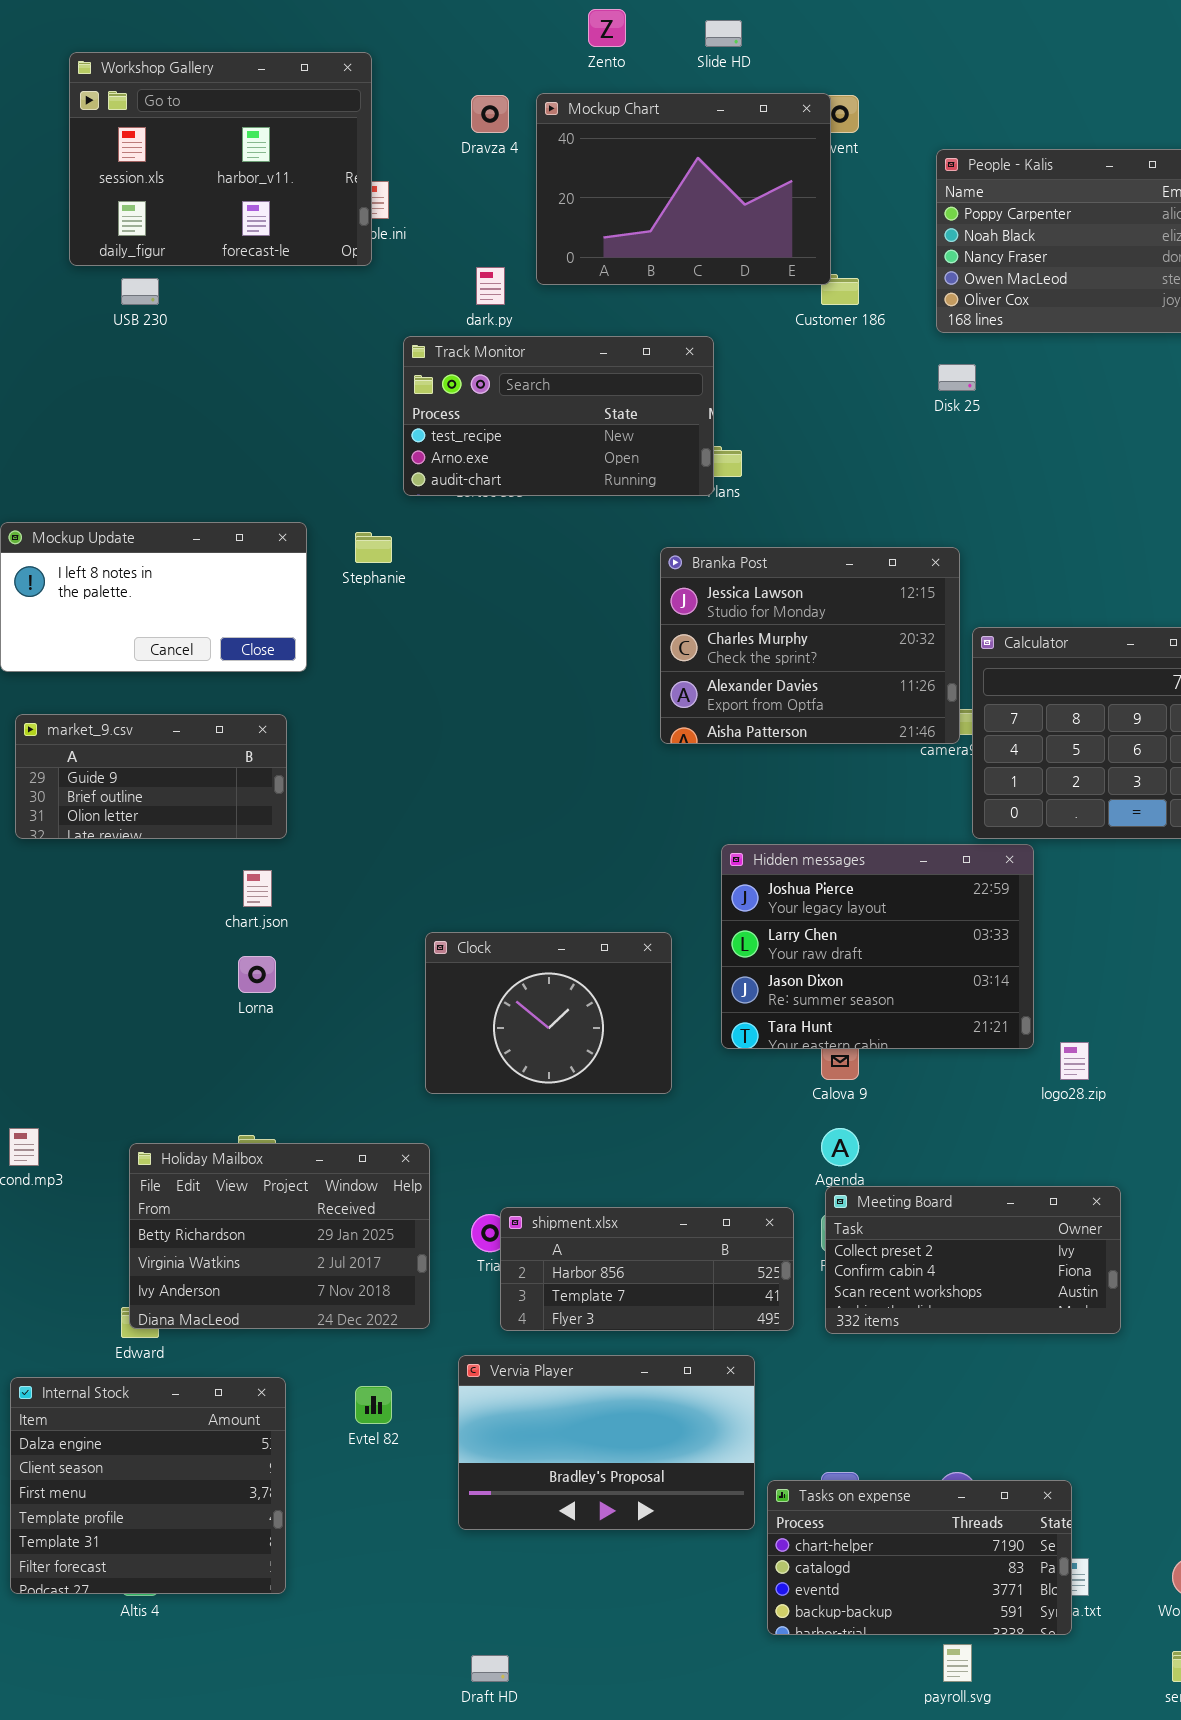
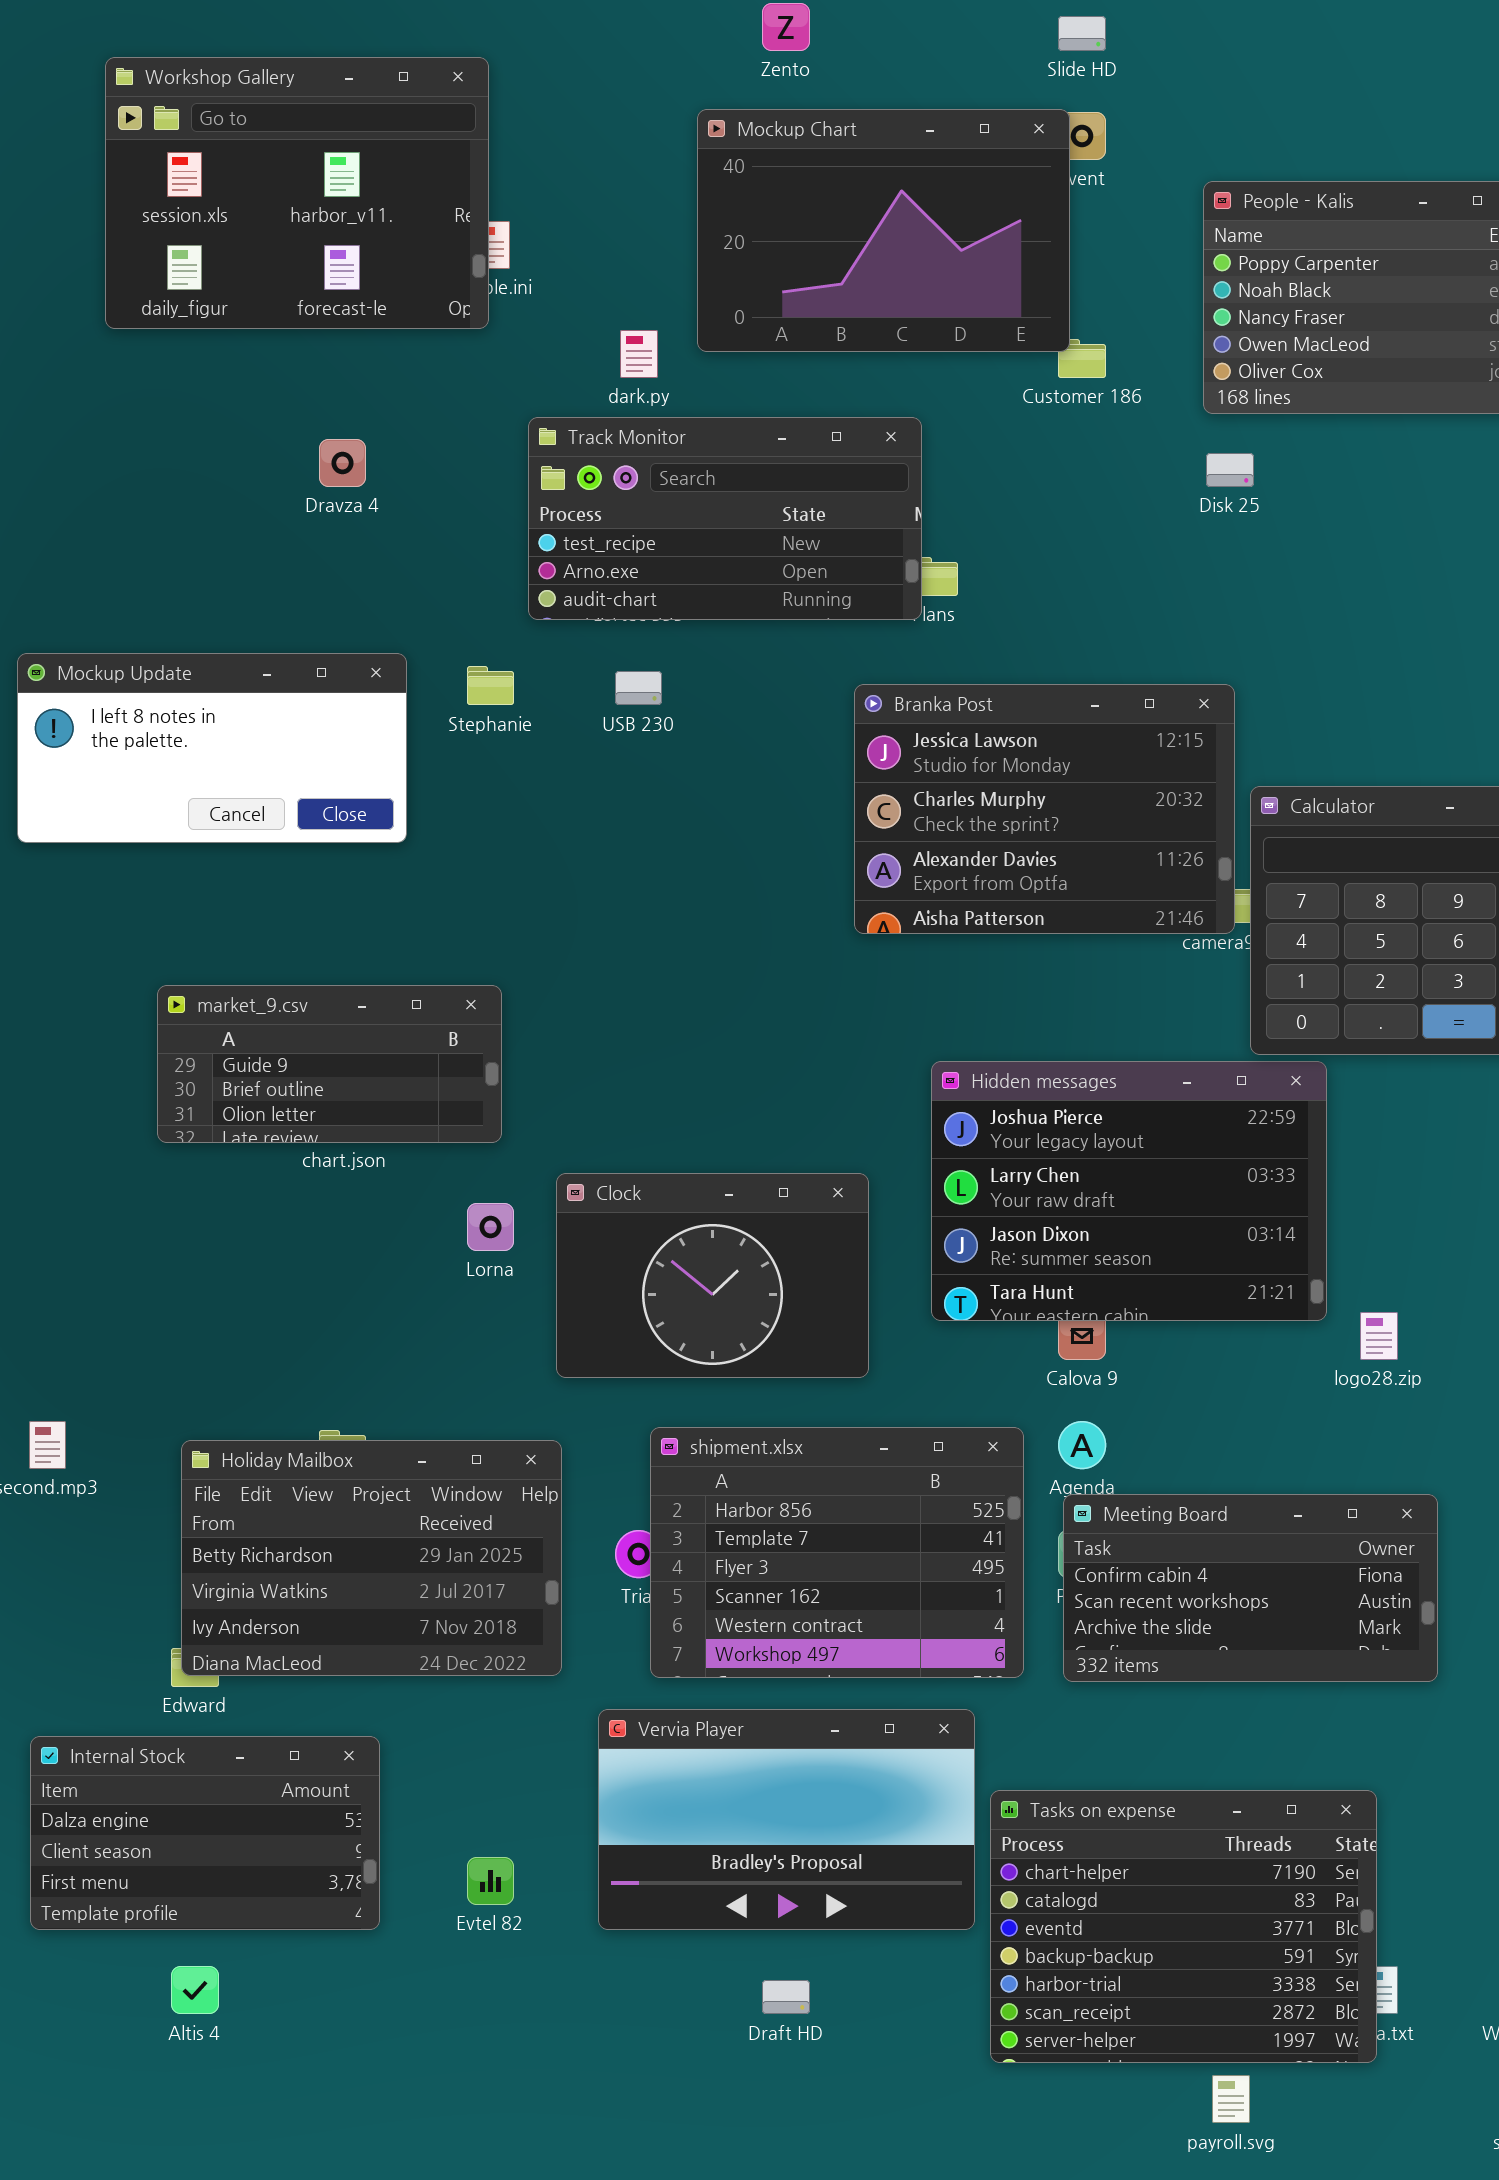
Slide HD: [705,20,742,47] -> [1058,16,1106,51], moved
Dravza 4: [471,95,509,133] -> [319,439,366,487], moved
USB 230: [121,278,159,305] -> [615,671,662,705], moved
market_9.csv: [15,714,287,839] -> [157,985,502,1143], moved
Lorna: [238,956,276,993] -> [467,1203,514,1251], moved
Meeting Board: [825,1186,1121,1334] -> [1063,1494,1438,1682], scrolled down 1 row
shipment.xlsx: [500,1207,794,1331] -> [650,1427,1024,1678], resized
Internal Stock: [10,1377,286,1594] -> [30,1736,380,1930], resized
Evtel 82: [355,1386,392,1424] -> [467,1857,514,1905], moved
Tasks on expense: [767,1480,1072,1635] -> [990,1790,1377,2063], resized
Draft HD: [471,1655,509,1682] -> [762,1980,810,2014], moved

